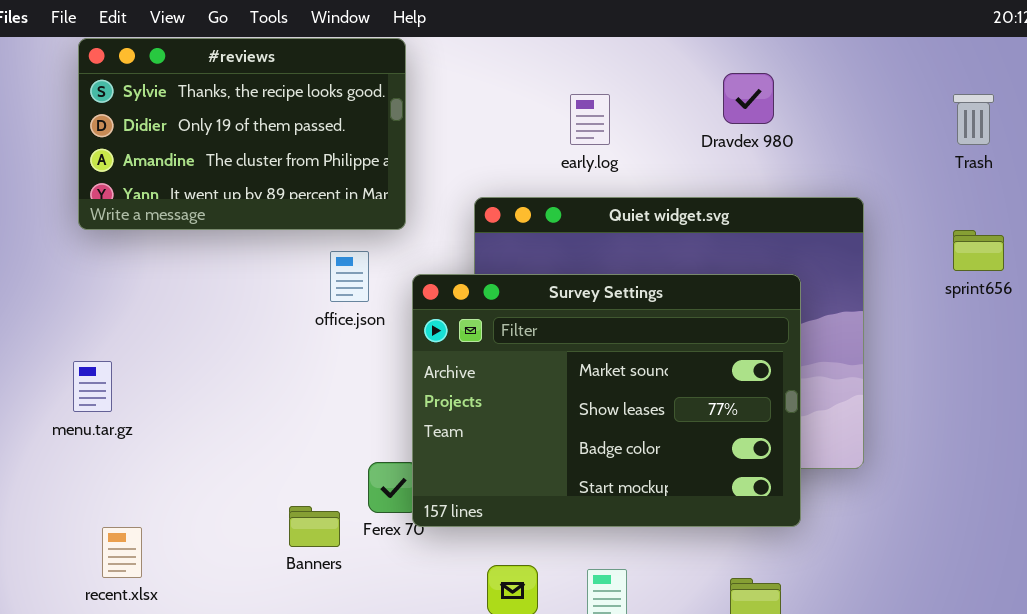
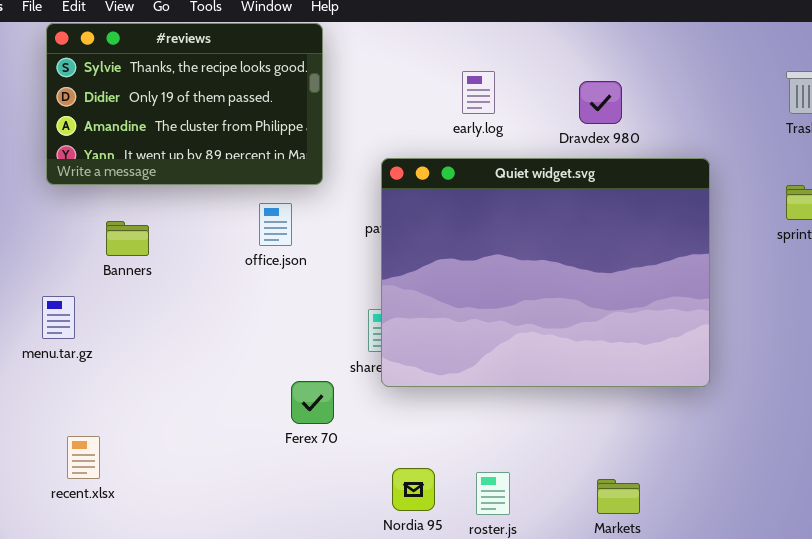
Dravdex 980: [723,73,774,124] -> [579,81,622,124], moved
Survey Settings: [412,274,801,527] -> none, closed
Banners: [289,506,340,547] -> [106,221,149,256], moved

